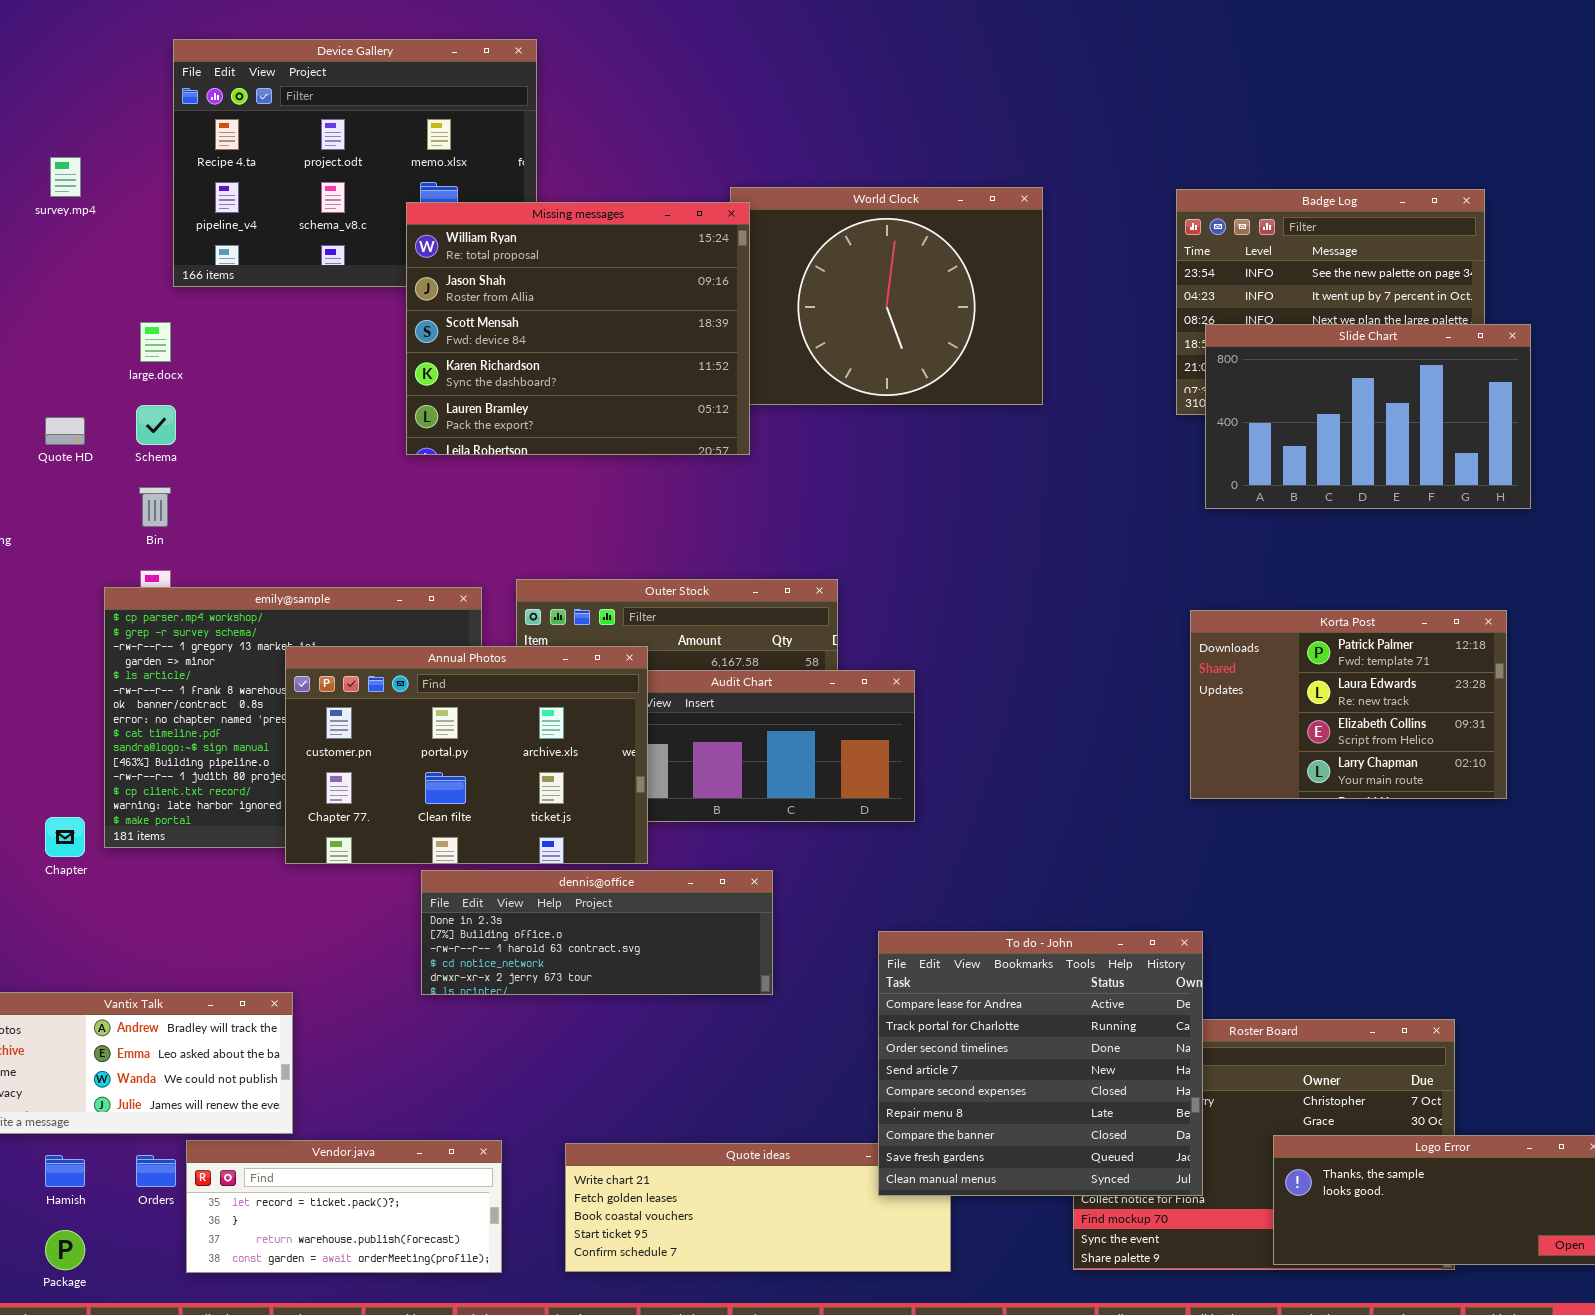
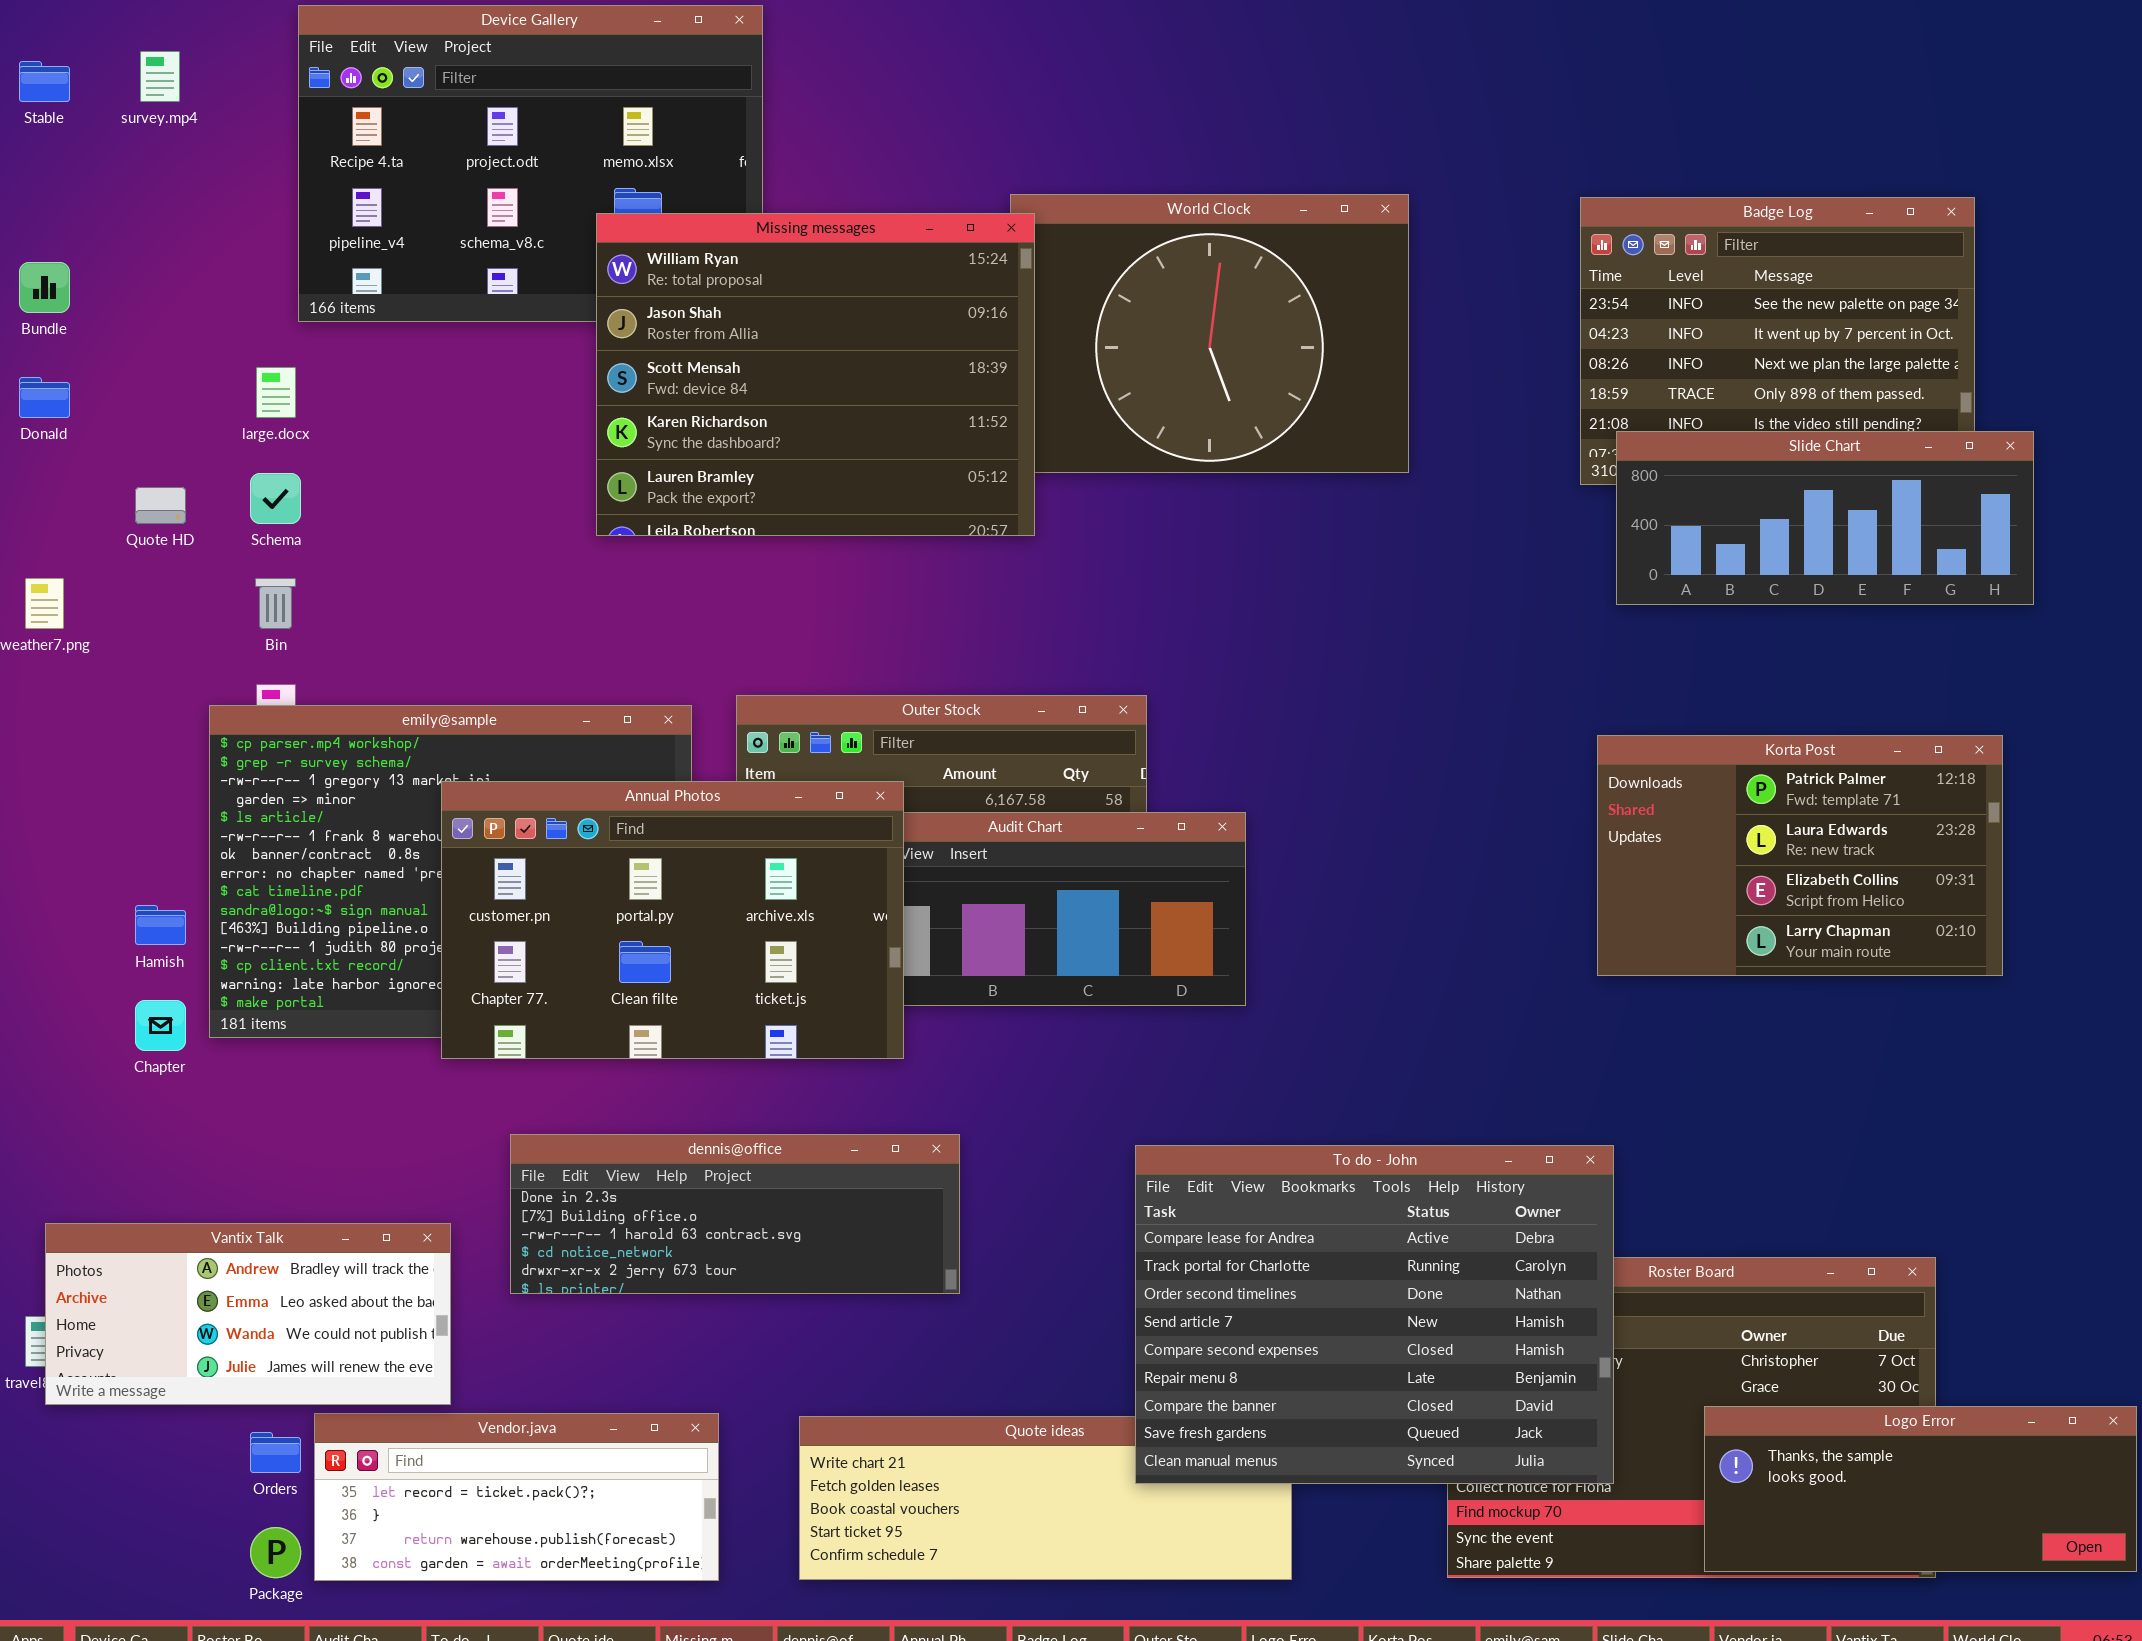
survey.mp4: [50,157,81,197] -> [140,51,180,102], moved
Slide Chart: [1205,324,1531,509] -> [1616,431,2034,605], resized
dennis@office: [421,870,773,995] -> [510,1134,960,1294], moved
To do - John: [878,931,1203,1196] -> [1135,1145,1614,1484], resized
Hamish: [45,1155,85,1187] -> [135,905,186,945], moved
Package: [45,1230,85,1270] -> [250,1527,301,1578], moved

